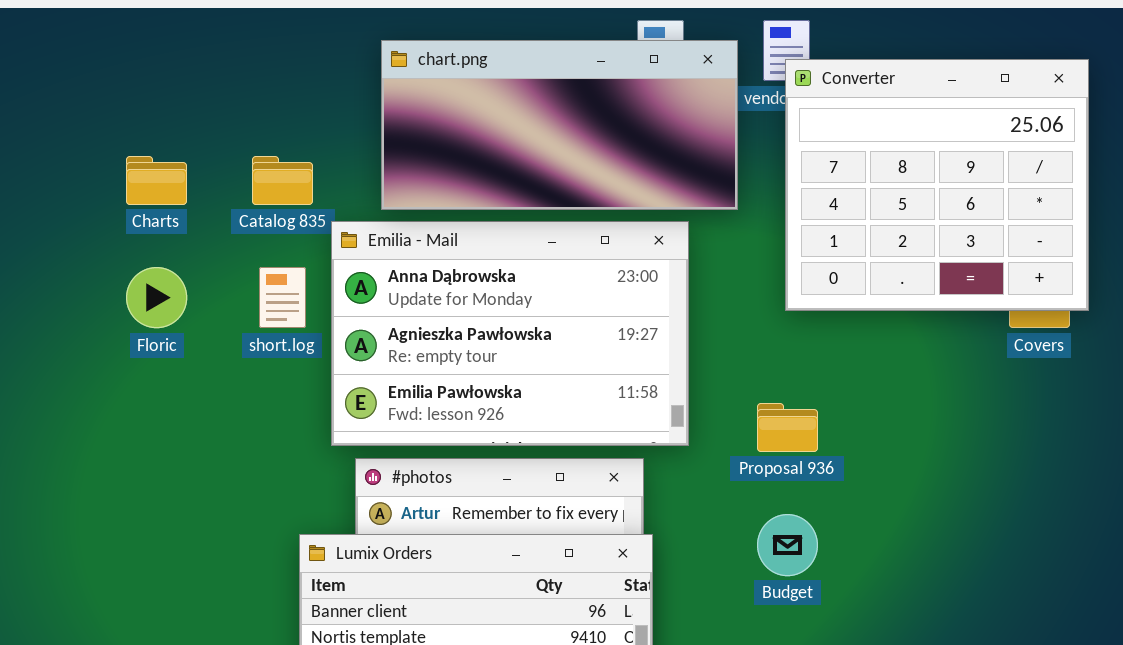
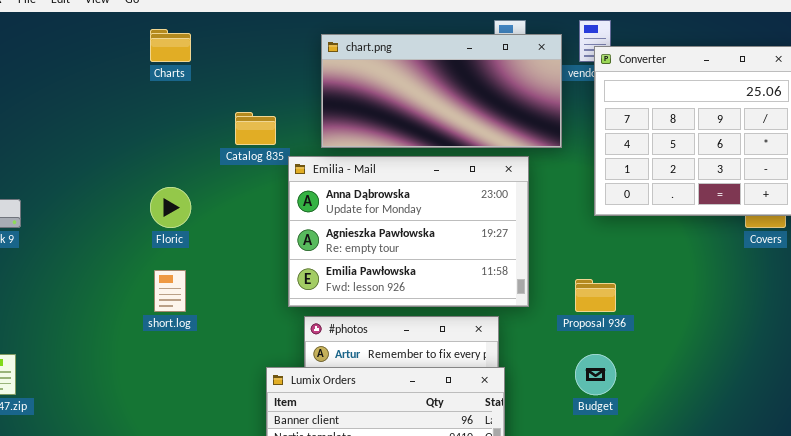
Charts: [126,156,187,205] -> [150,29,191,62], moved
short.log: [259,267,306,328] -> [154,270,186,312], moved

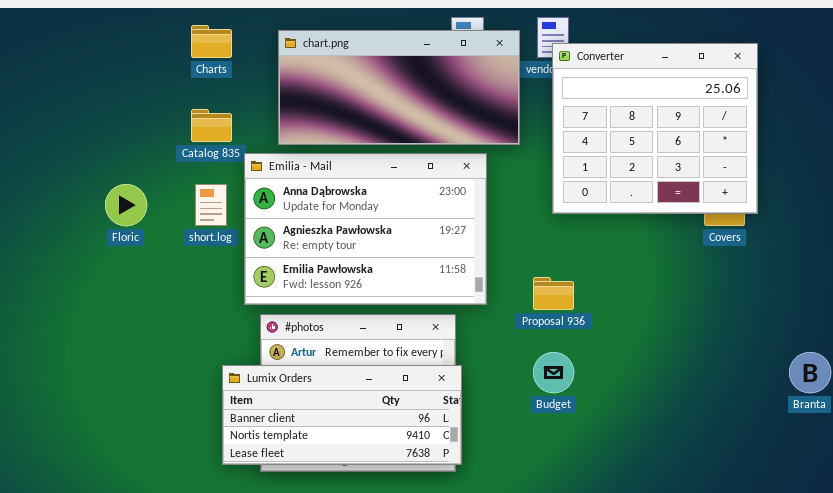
Charts: [150,29,191,62] -> [191,25,232,58], moved
short.log: [154,270,186,312] -> [195,184,227,226], moved

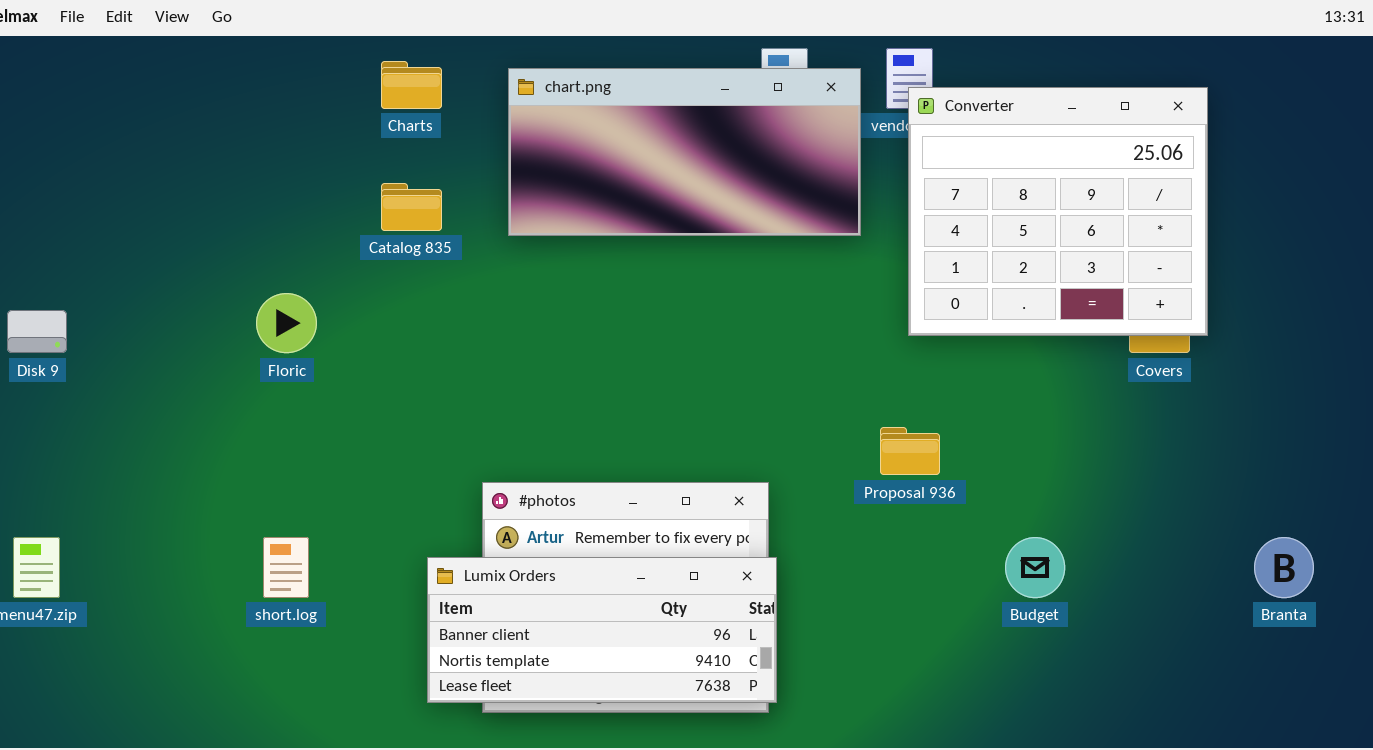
Emilia - Mail: [244,153,487,305] -> none, closed
short.log: [195,184,227,226] -> [263,537,309,598], moved
Budget: [533,352,574,393] -> [1005,537,1065,598], moved

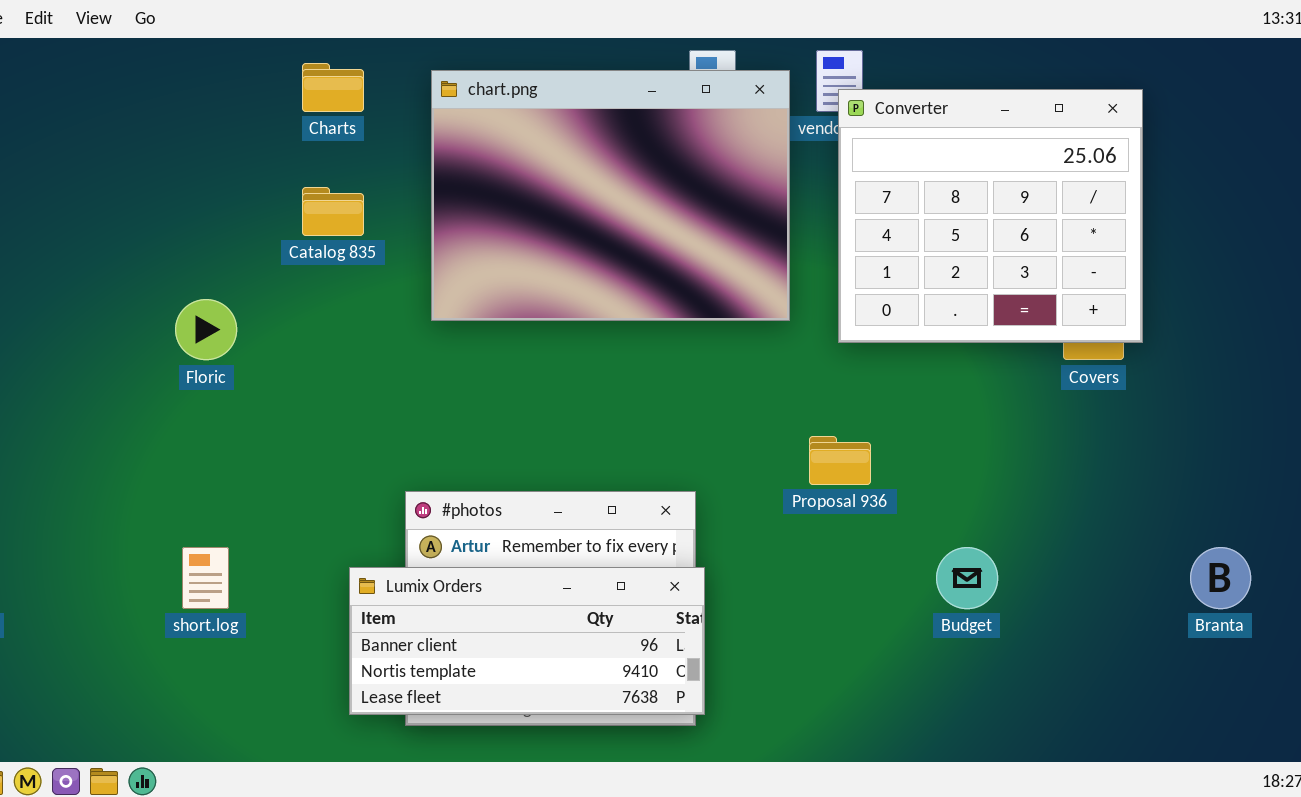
chart.png: [508,68,861,236] -> [431,70,790,321], resized

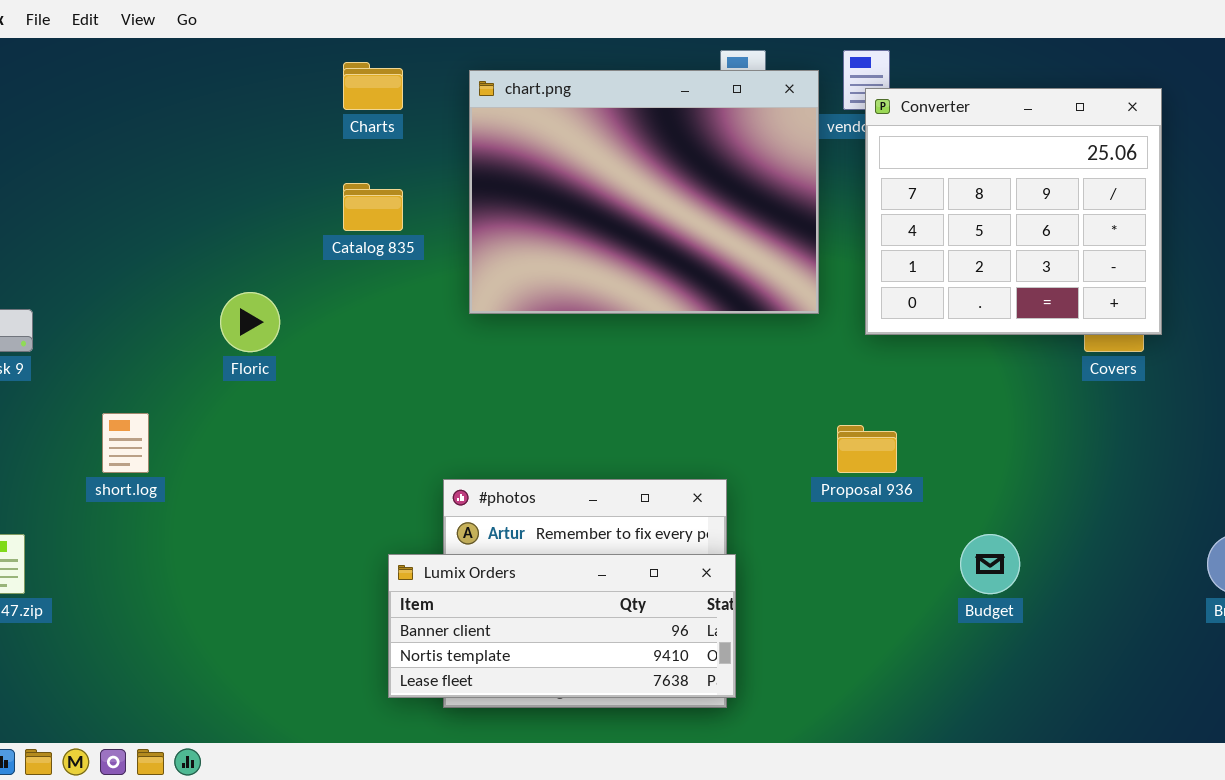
short.log: [182,547,229,609] -> [102,413,149,473], moved

